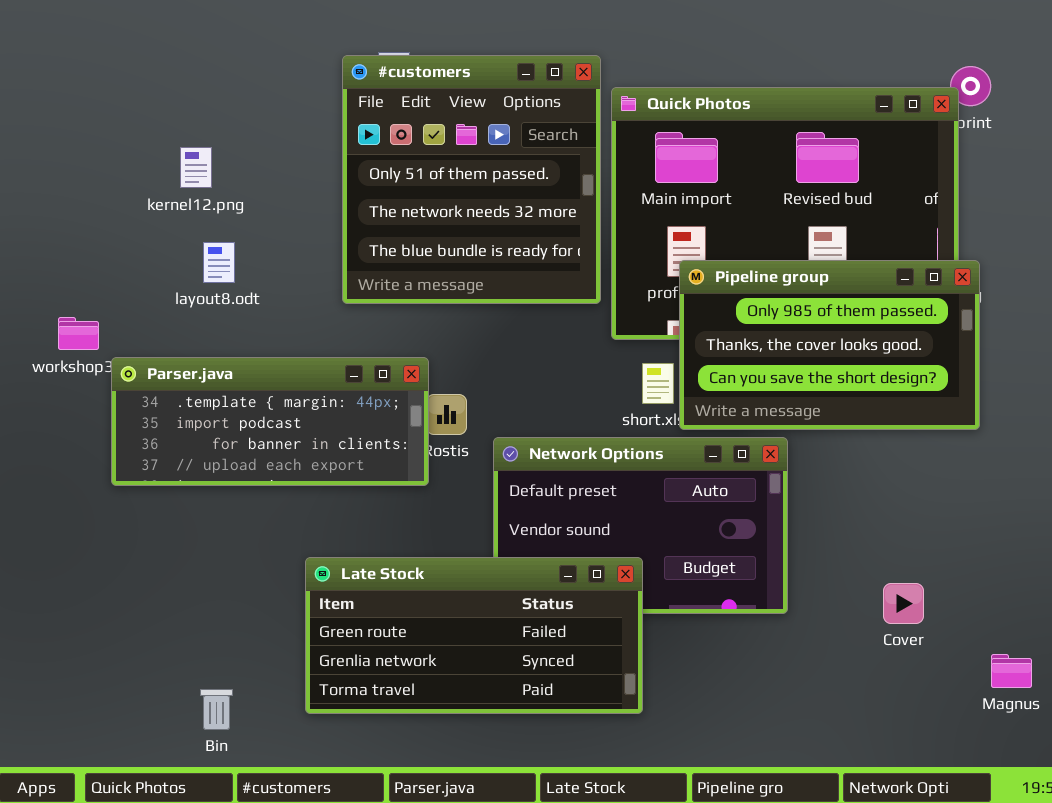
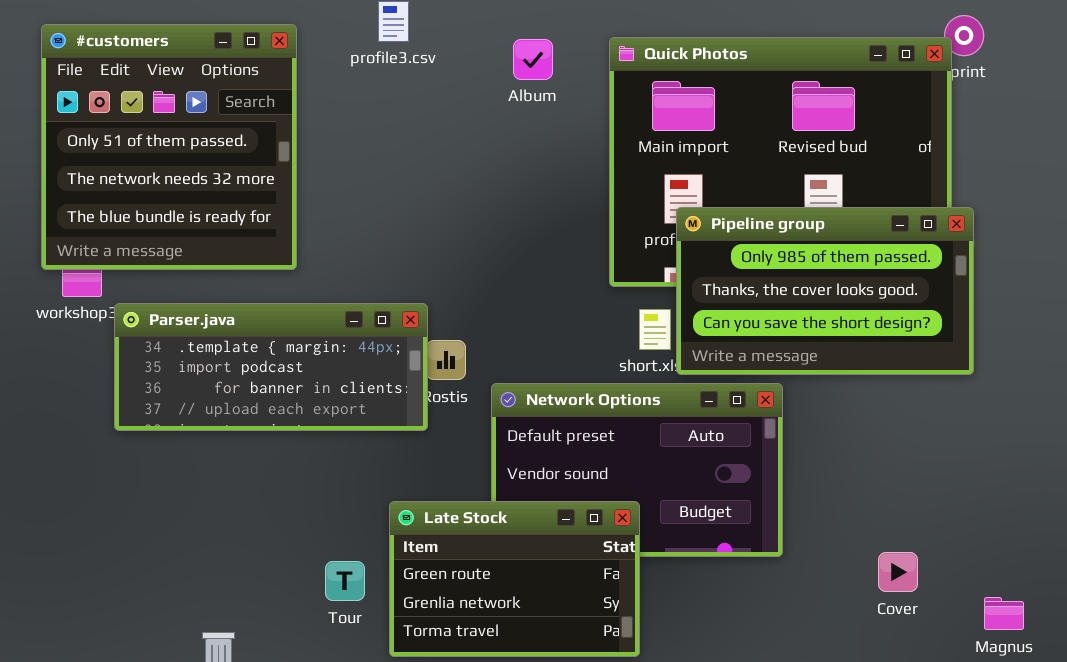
#customers: [342,55,601,304] -> [41,24,297,270], moved
Late Stock: [305,557,643,714] -> [389,501,640,657], resized
Cover: [883,583,924,624] -> [878,552,918,592], moved

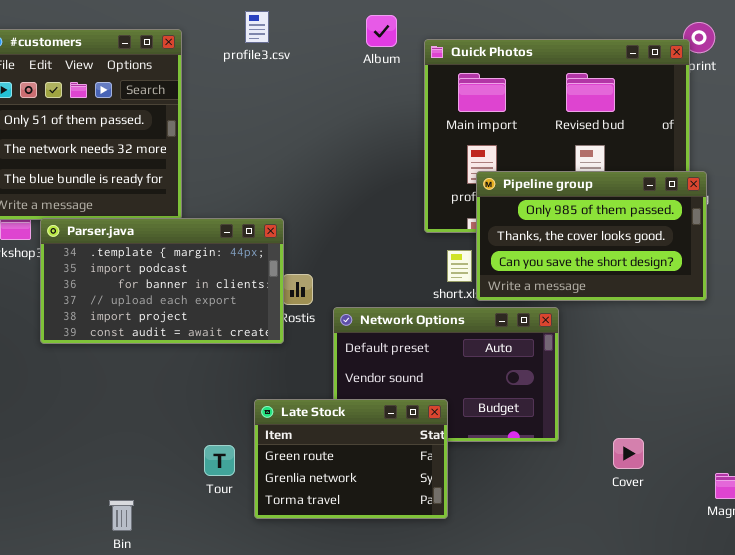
Album: [513,39,553,80] -> [366,15,397,47], moved
Parser.java: [114,303,428,431] -> [40,218,284,344], resized
Cover: [878,552,918,592] -> [613,438,644,469], moved

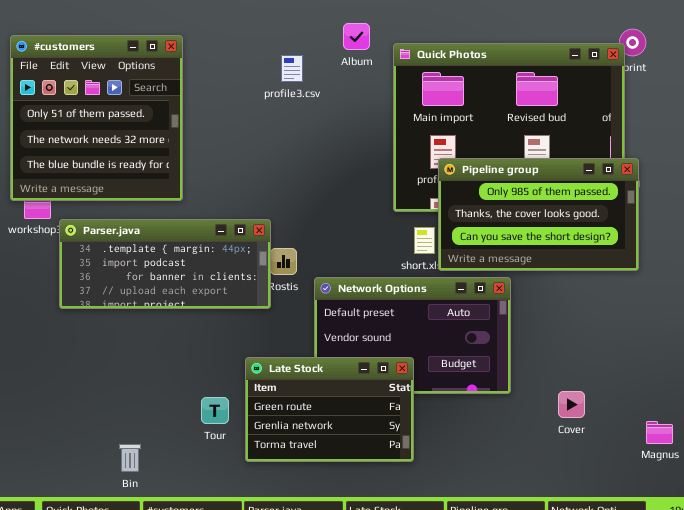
profile3.csv: [245,11,269,43] -> [281,55,303,82], moved
Parser.java: [40,218,284,344] -> [59,219,271,309], resized

